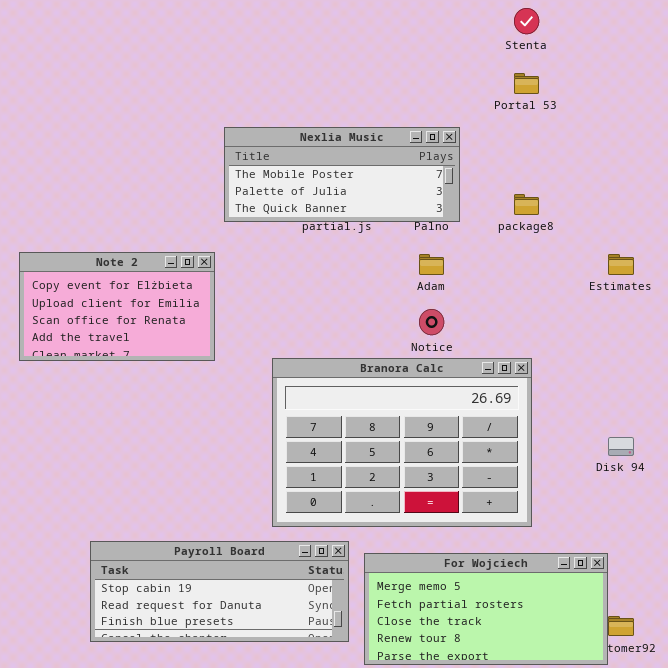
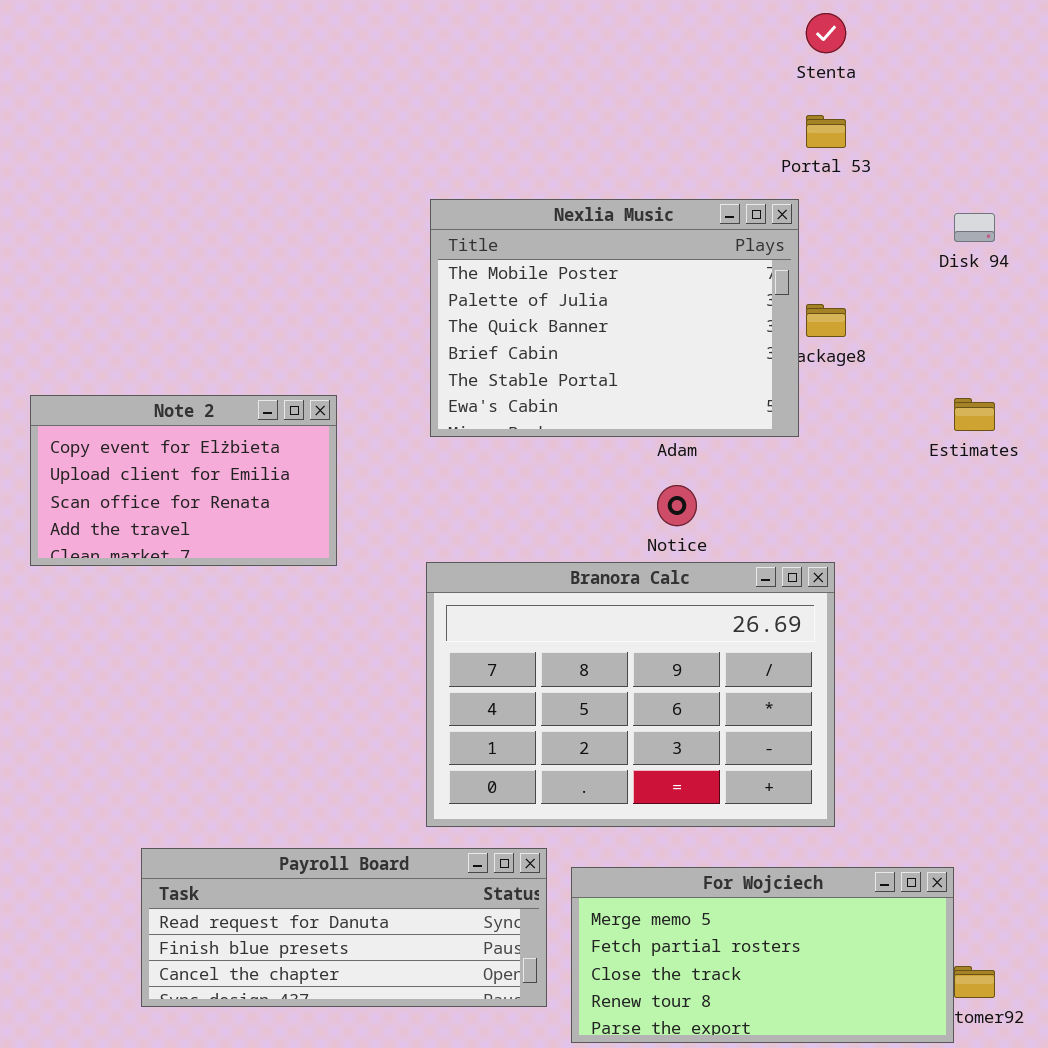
Nexlia Music: [224,127,460,222] -> [430,199,799,437], moved, resized
Disk 94: [608,437,634,456] -> [954,213,995,242], moved
Payroll Board: [90,541,349,642] -> [141,848,547,1007], scrolled down 1 row

